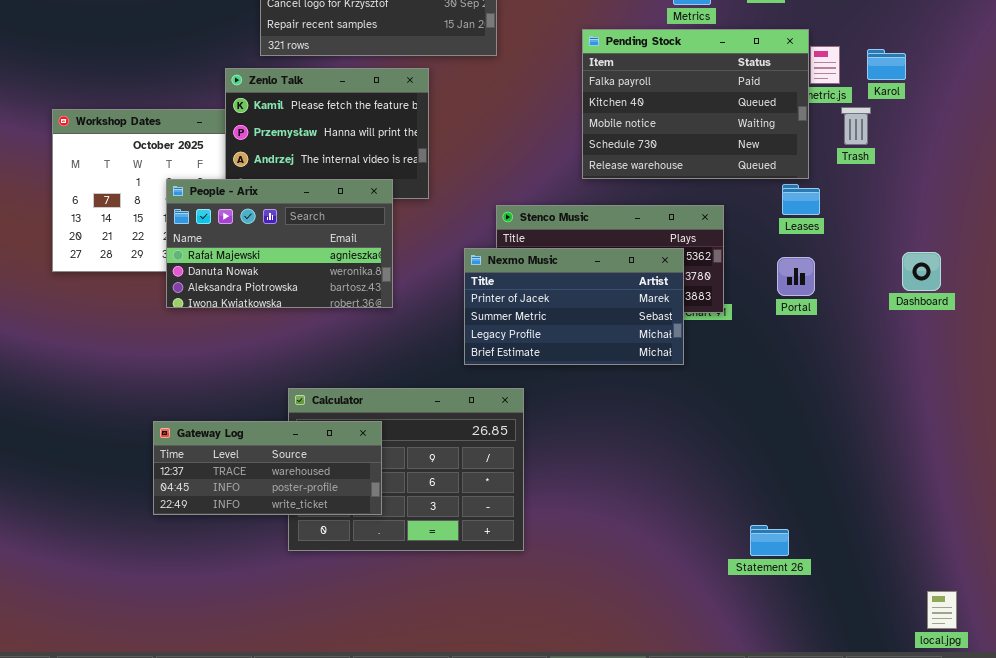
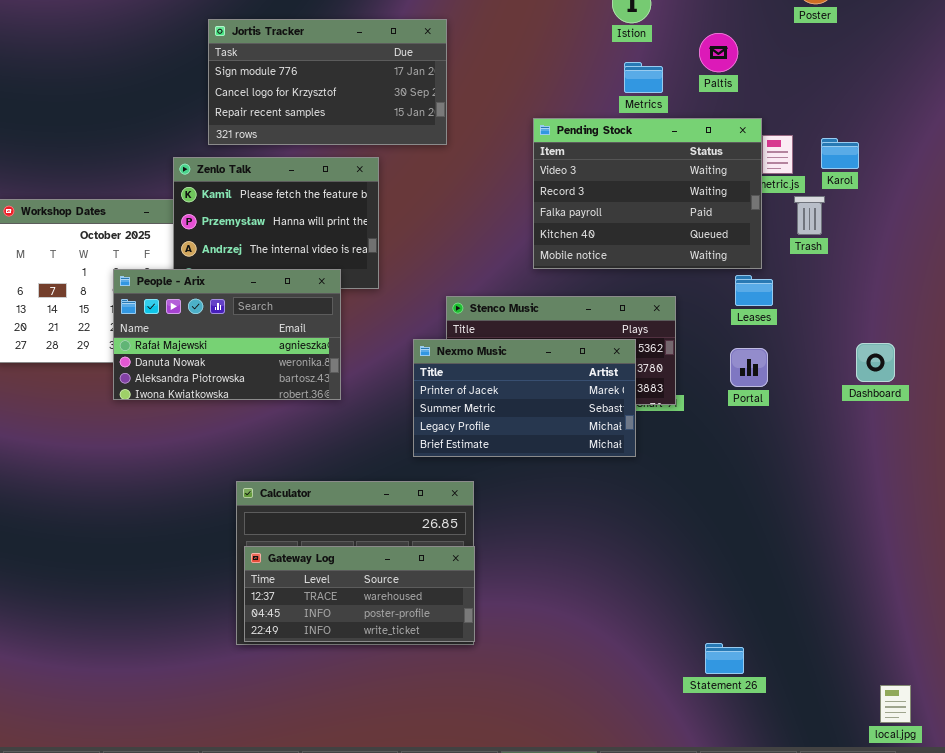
Pending Stock: [582,29,809,179] -> [533,118,762,269], scrolled up 2 rows
Gateway Log: [153,421,382,515] -> [244,546,475,642], moved
Statement 26: [750,525,789,556] -> [705,643,744,674], moved

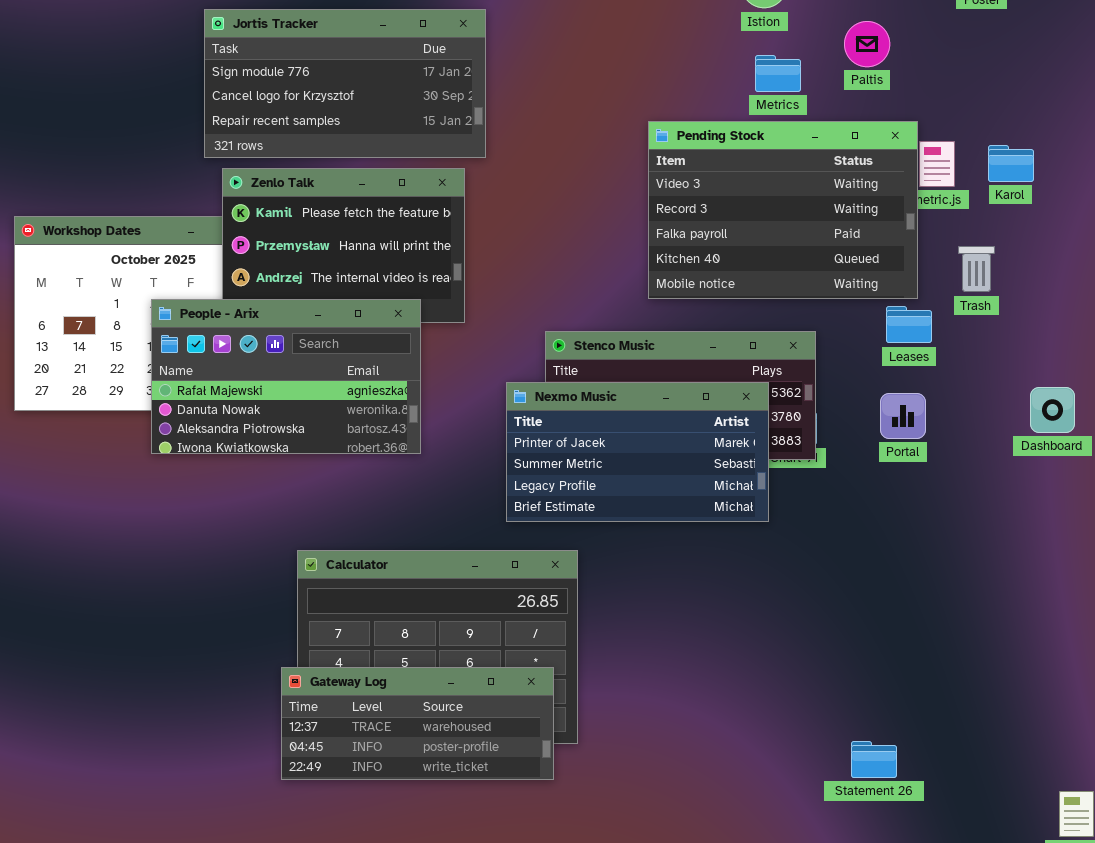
Jortis Tracker: [208,19,447,145] -> [204,9,486,158], moved
Trash: [794,196,825,235] -> [958,246,995,292], moved
Gateway Log: [244,546,475,642] -> [281,667,554,780], moved

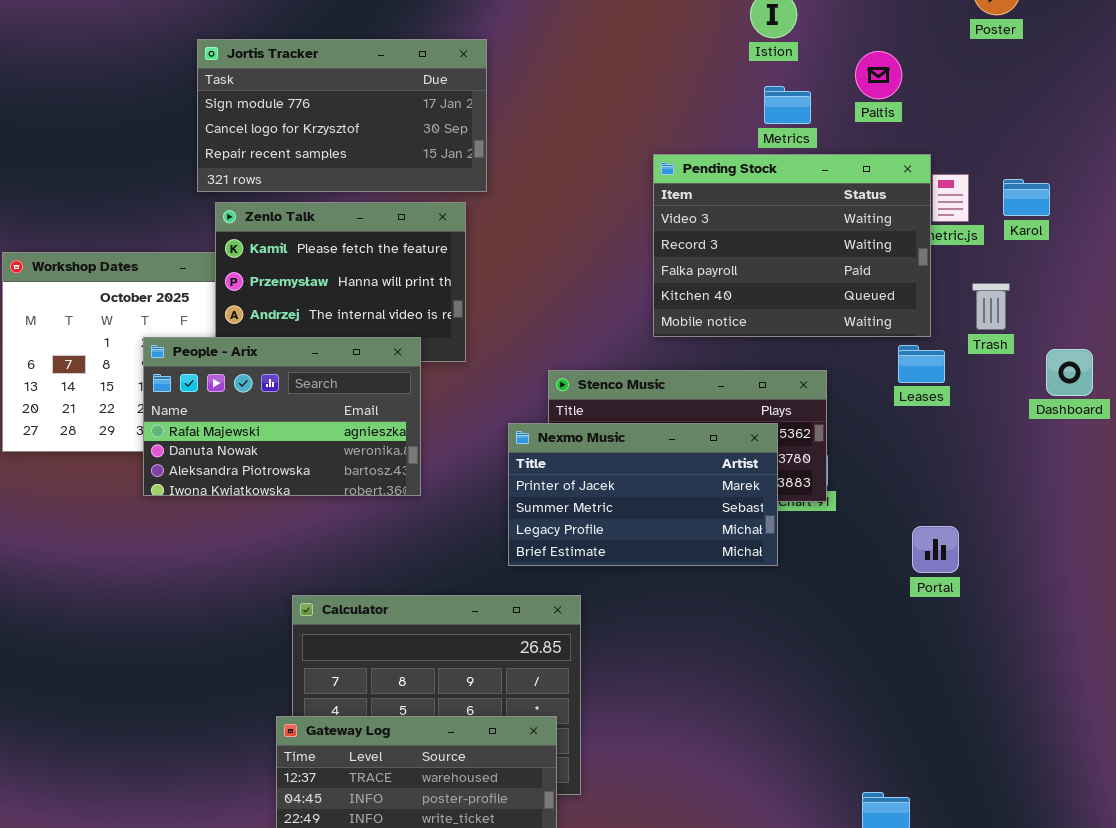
Dashboard: [1030,387,1075,433] -> [1046,349,1093,396], moved
Portal: [880,393,926,439] -> [912,526,959,573], moved

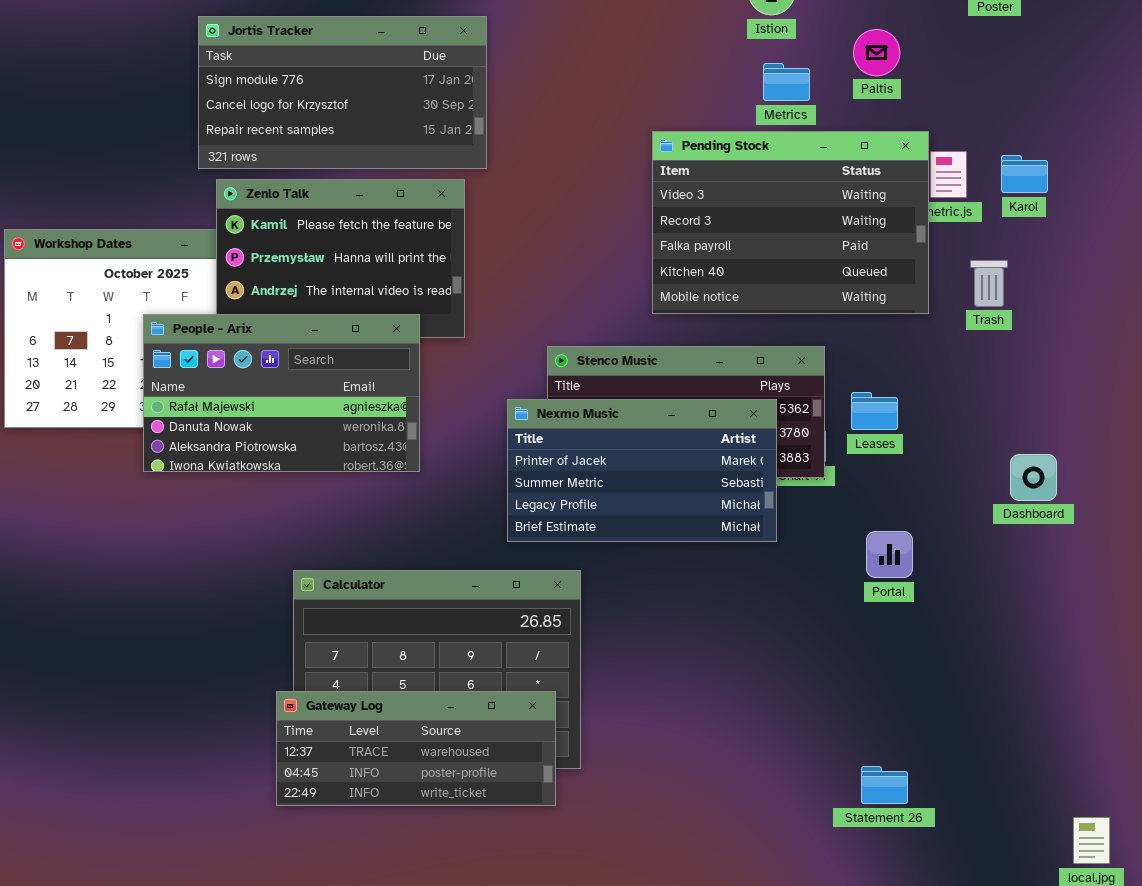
Leases: [898,345,945,383] -> [851,392,898,430], moved
Dashboard: [1046,349,1093,396] -> [1010,454,1057,501], moved
Portal: [912,526,959,573] -> [866,531,913,578], moved

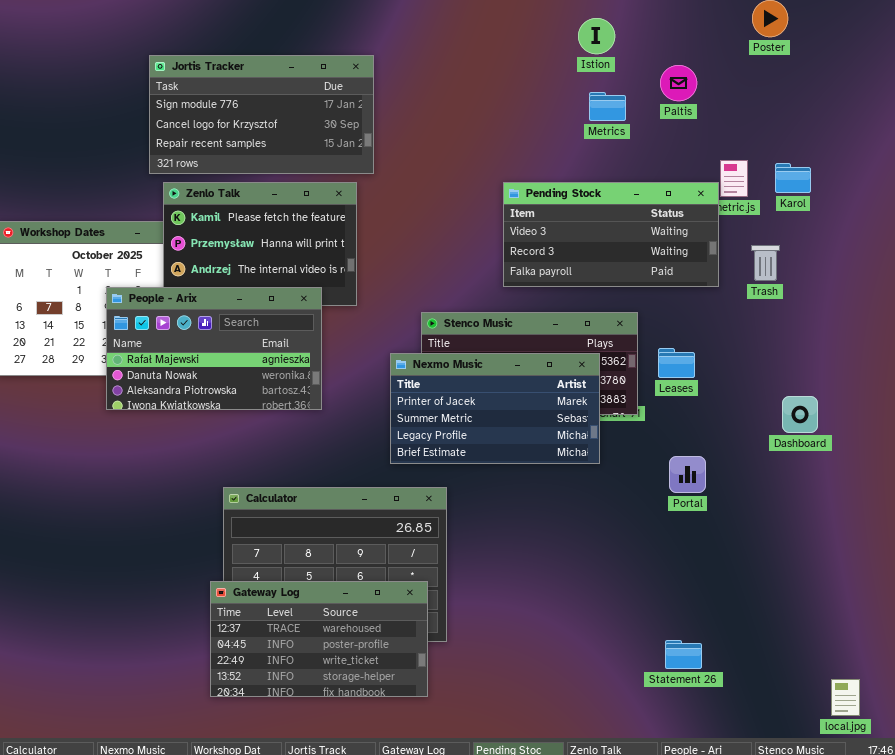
Pending Stock: [652,131,929,314] -> [503,182,719,287], resized
Gateway Log: [276,691,556,806] -> [210,581,428,697], resized

